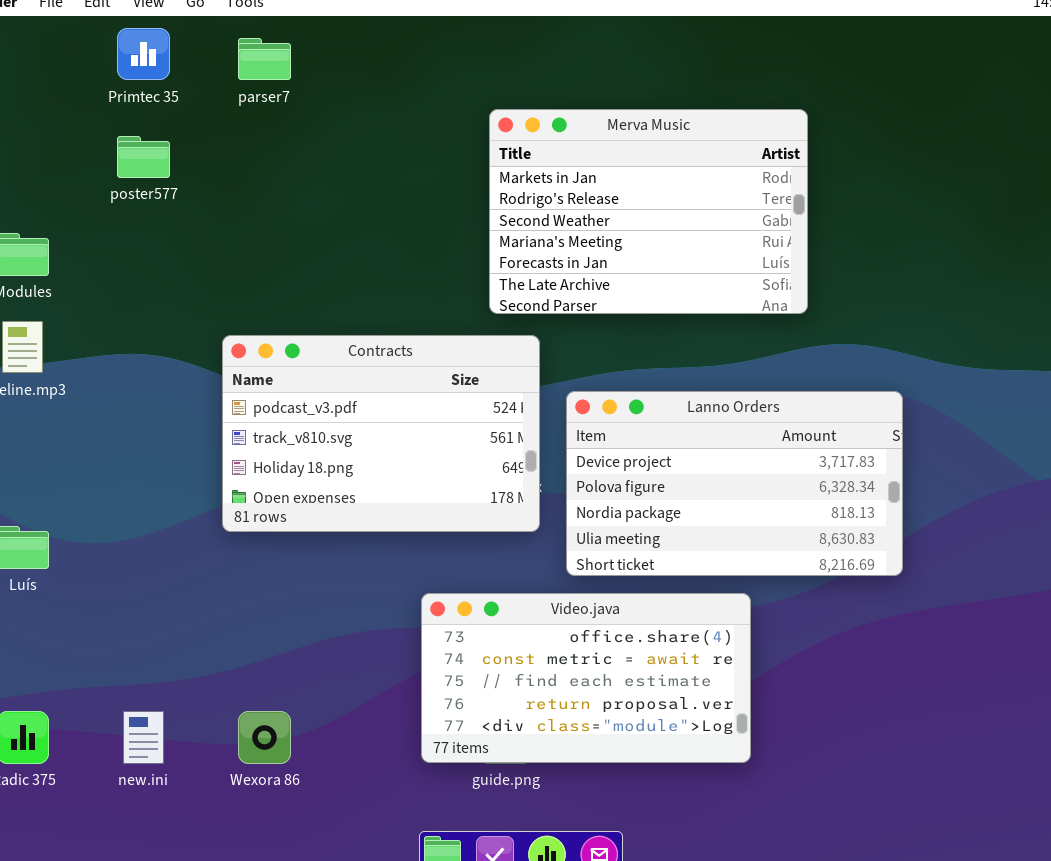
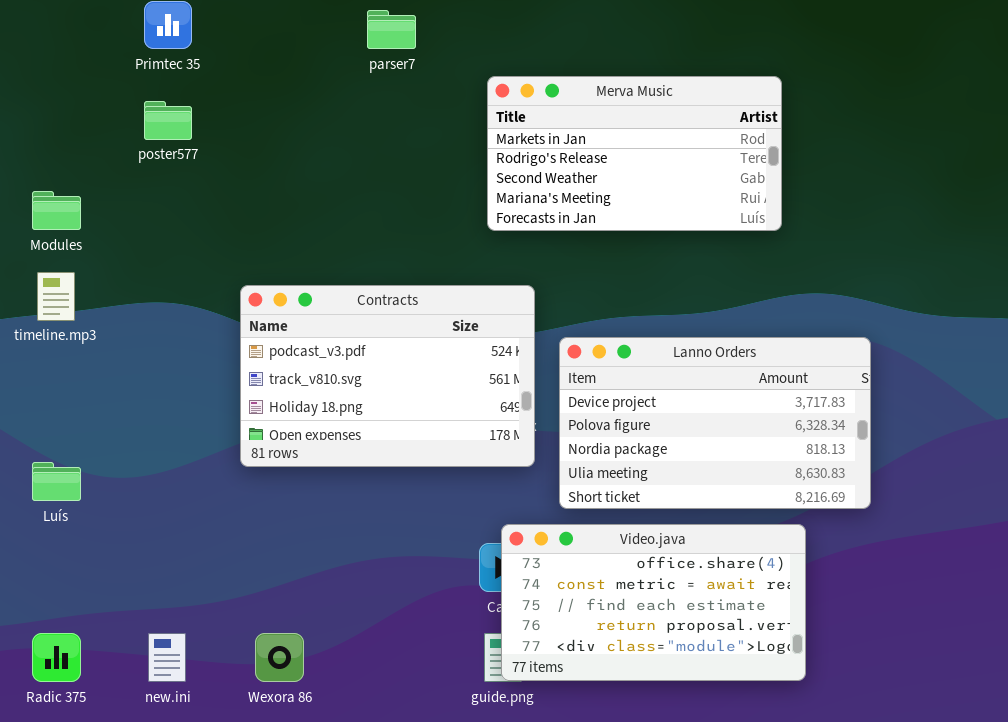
parser7: [238,38,291,80] -> [367,10,416,49], moved
Merva Music: [489,109,808,314] -> [487,76,782,231], resized
Video.java: [421,593,751,763] -> [501,524,806,681], moved

